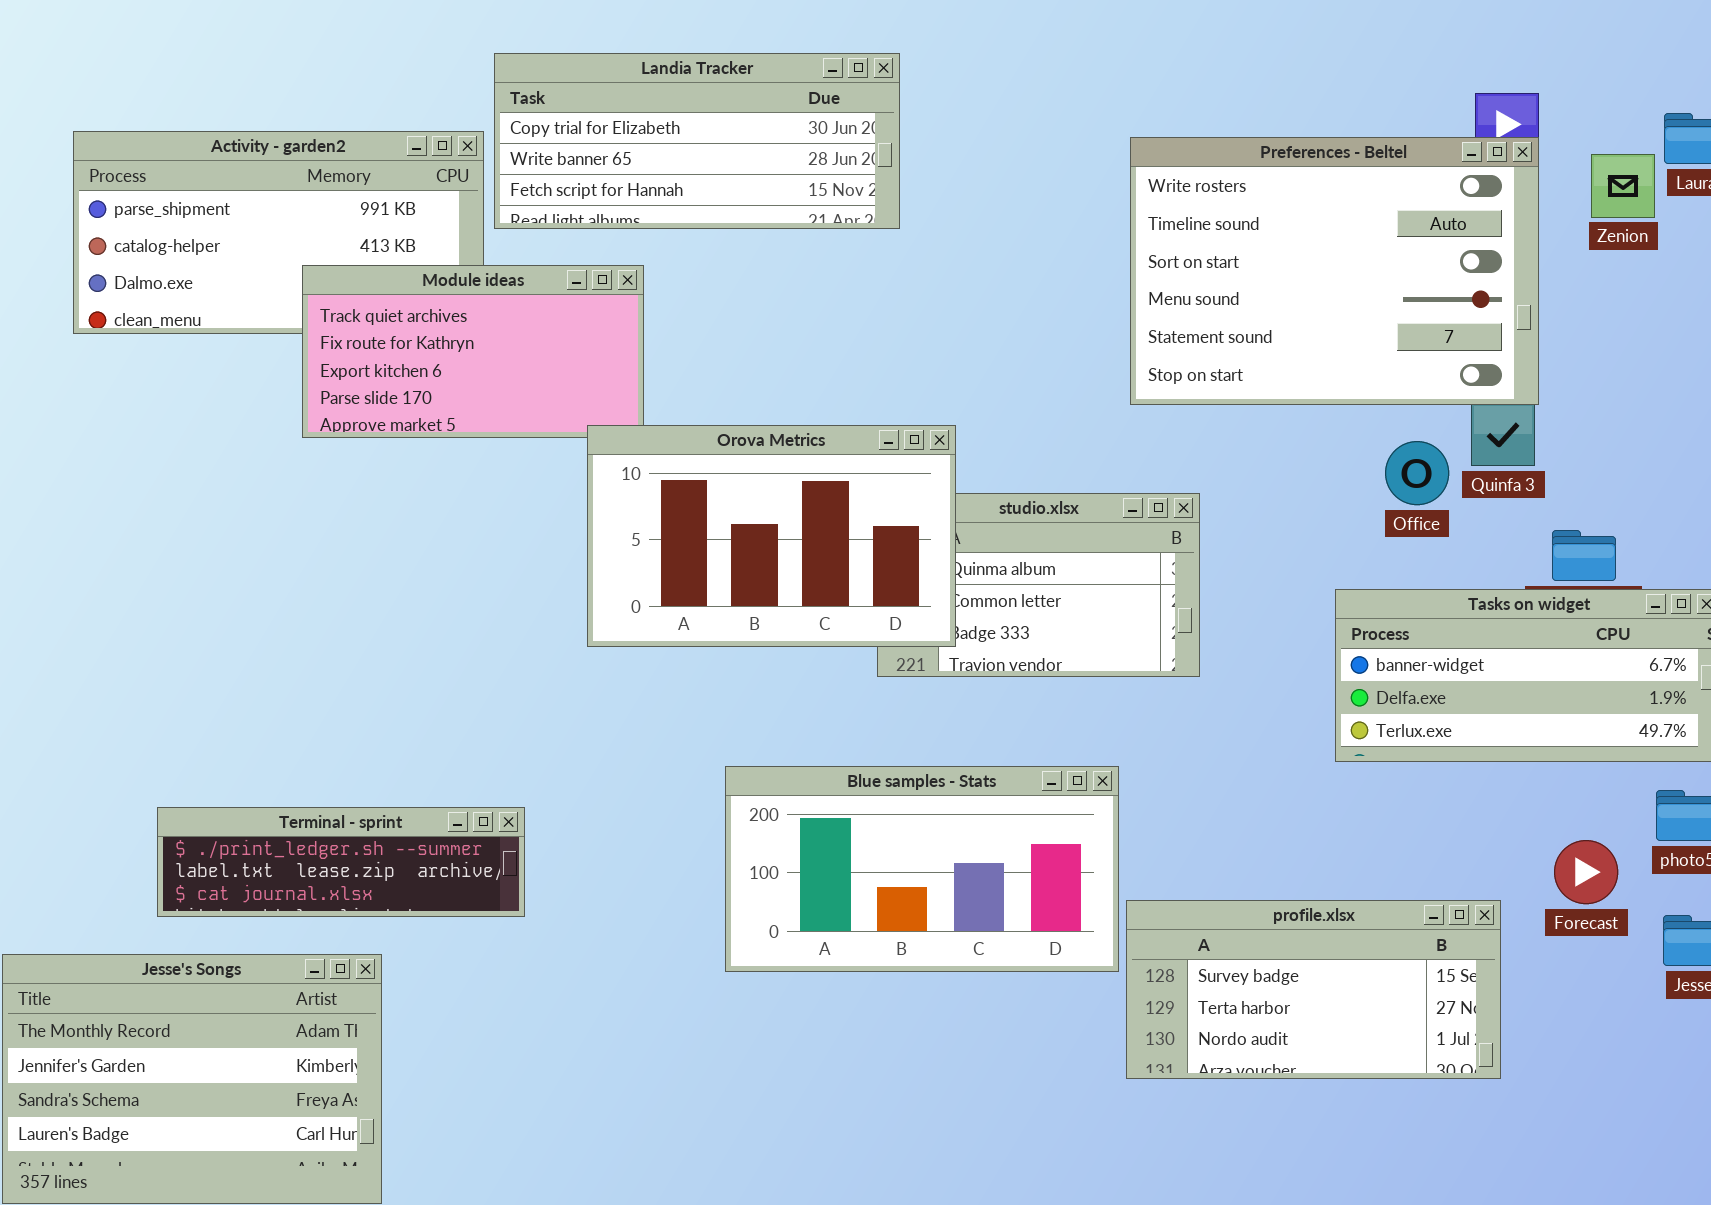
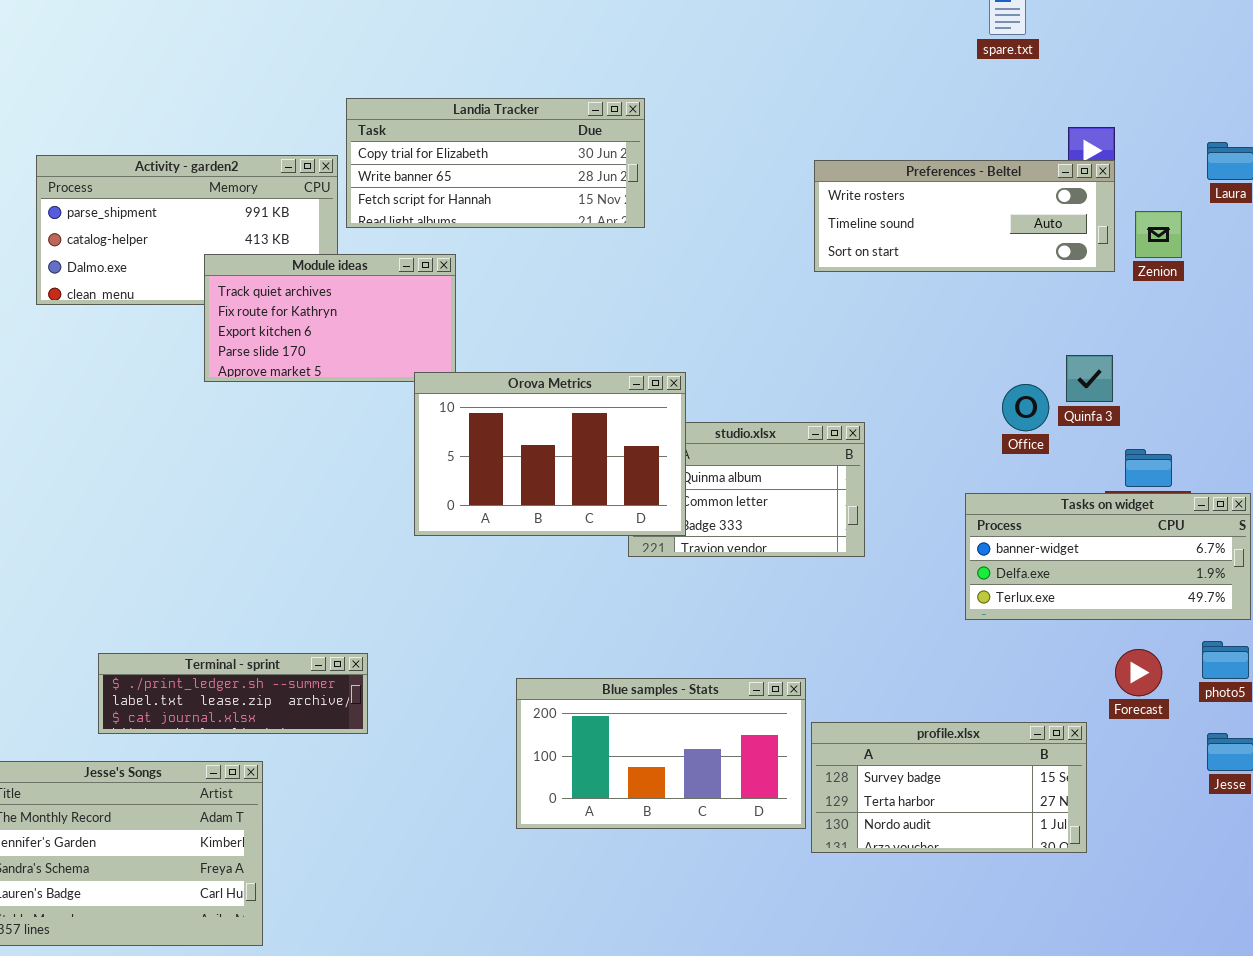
Preferences - Beltel: [1130,137,1539,405] -> [814,160,1115,272], resized
Zenion: [1591,154,1655,218] -> [1135,211,1182,258], moved
Blue samples - Stats: [725,766,1119,972] -> [516,678,806,829], moved
Forecast: [1554,840,1618,904] -> [1115,649,1162,696], moved

